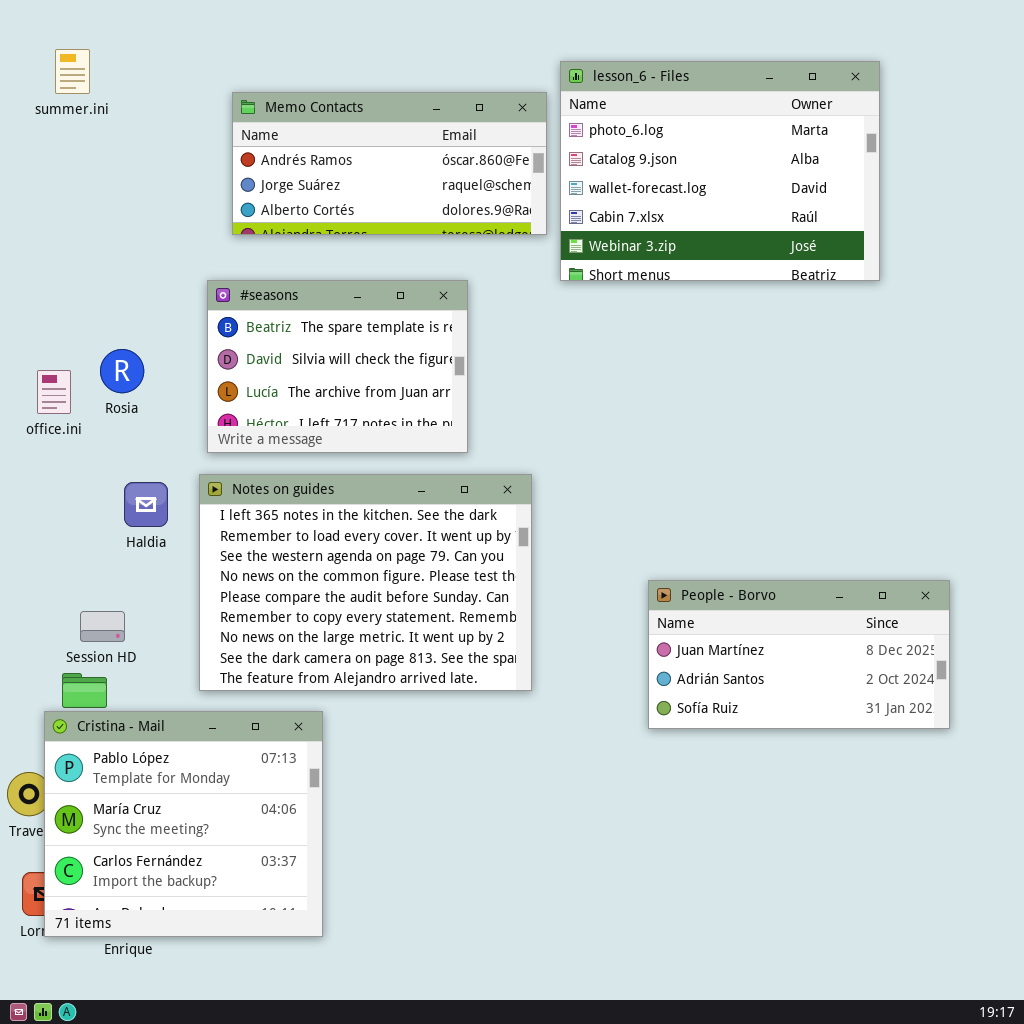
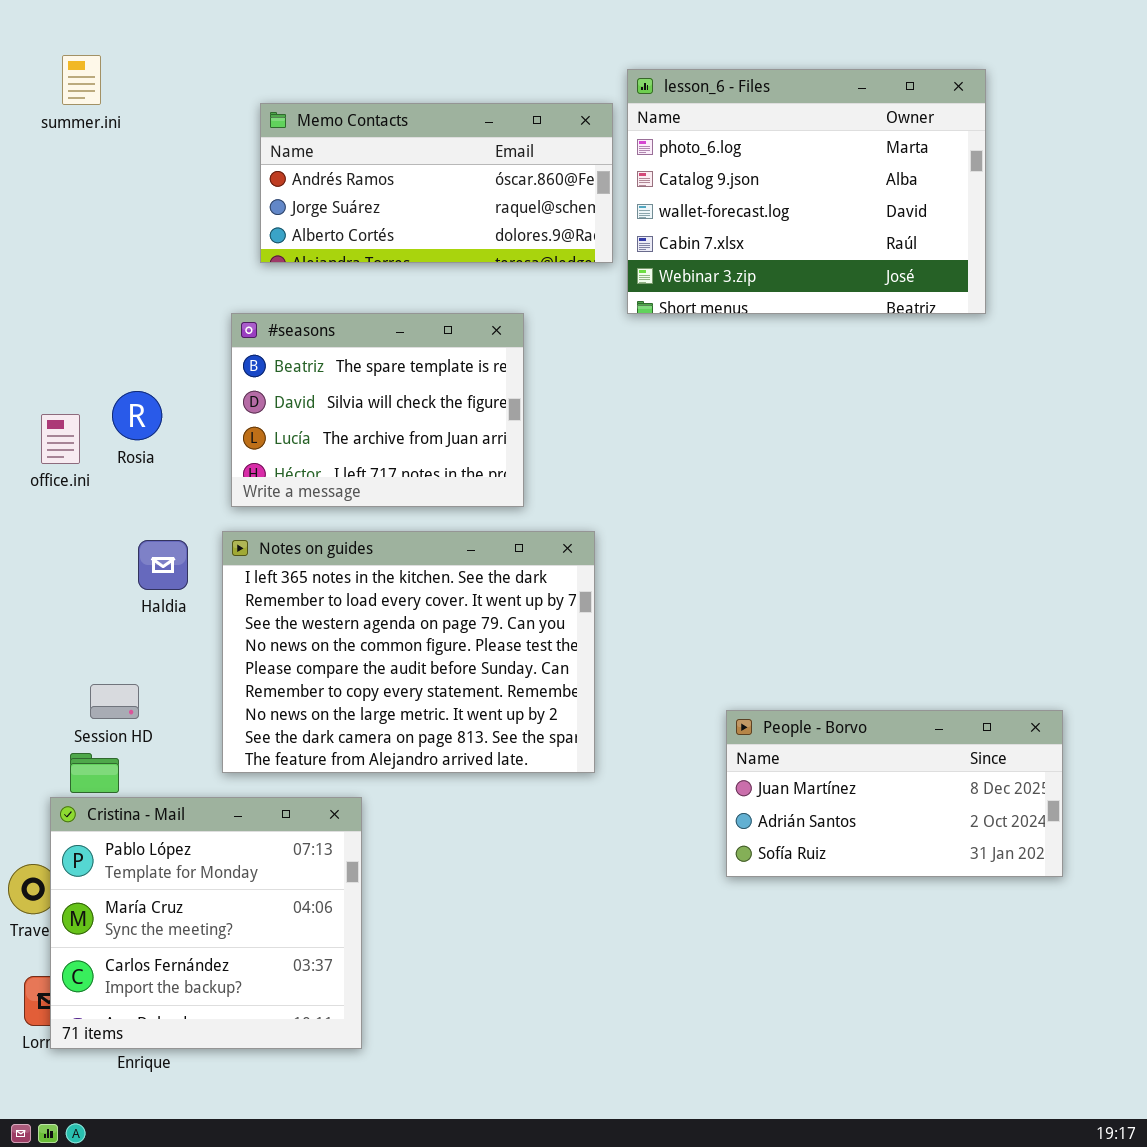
People - Borvo: [648,580,950,729] -> [726,710,1063,877], moved

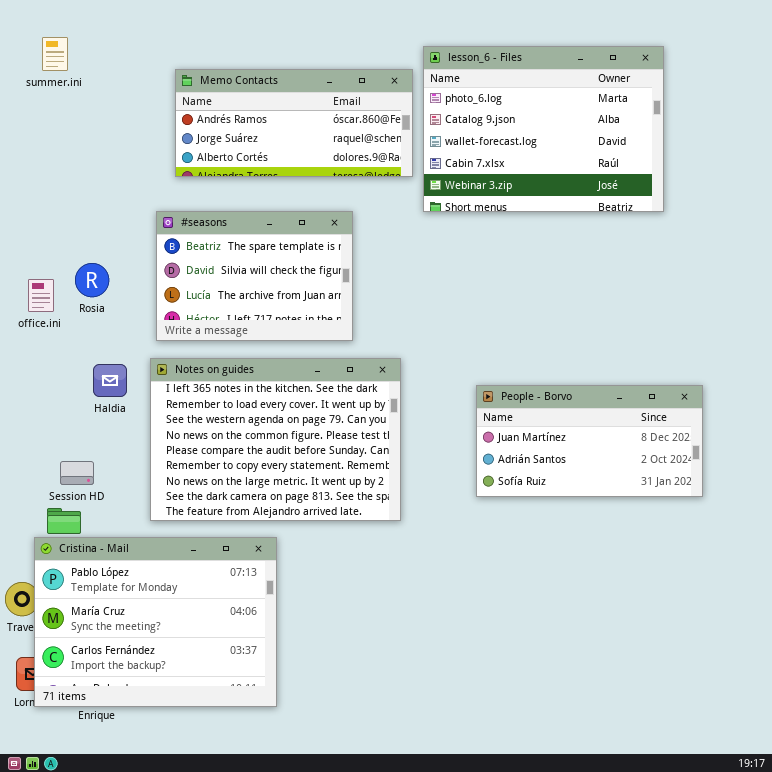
People - Borvo: [726,710,1063,877] -> [476,385,703,497], moved
Cristina - Mail: [50,797,362,1049] -> [34,537,277,707], resized

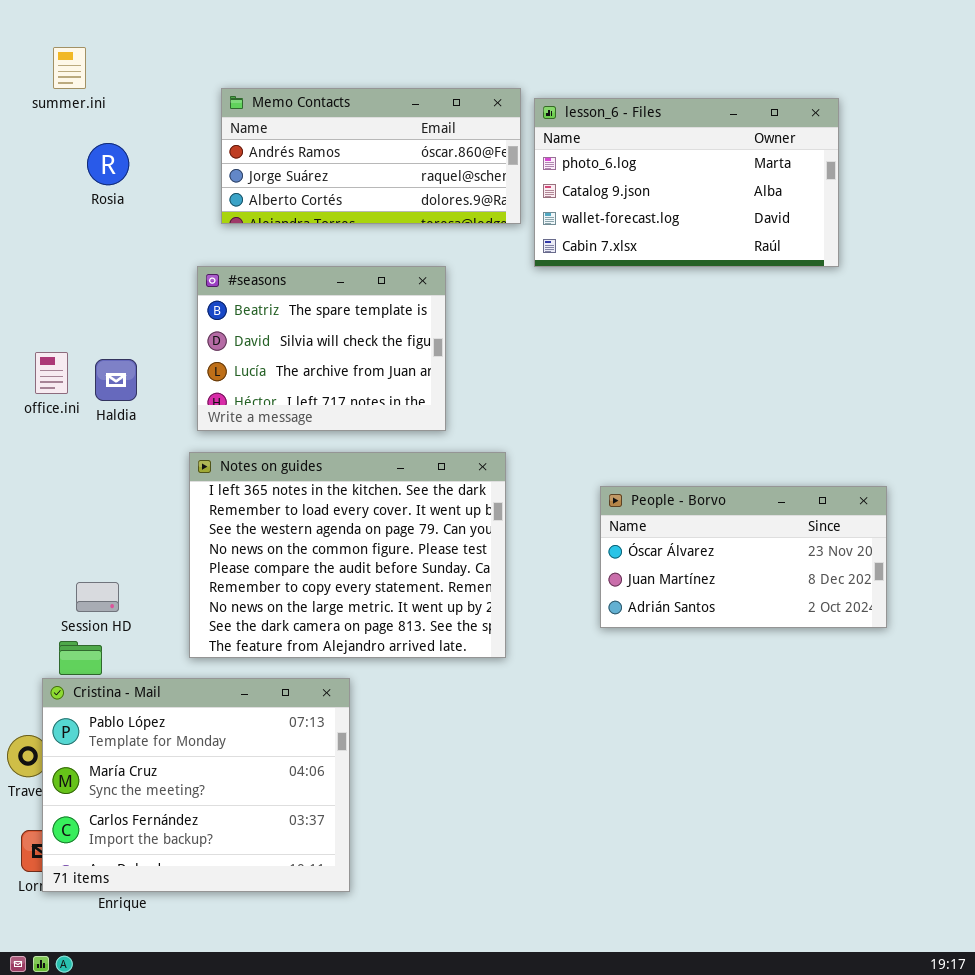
lesson_6 - Files: [423,46,664,212] -> [534,98,839,267], resized
Rosia: [75,263,109,297] -> [87,143,129,185], moved
Haldia: [93,364,127,397] -> [95,359,137,401], moved
People - Borvo: [476,385,703,497] -> [600,486,887,628], scrolled up 1 row

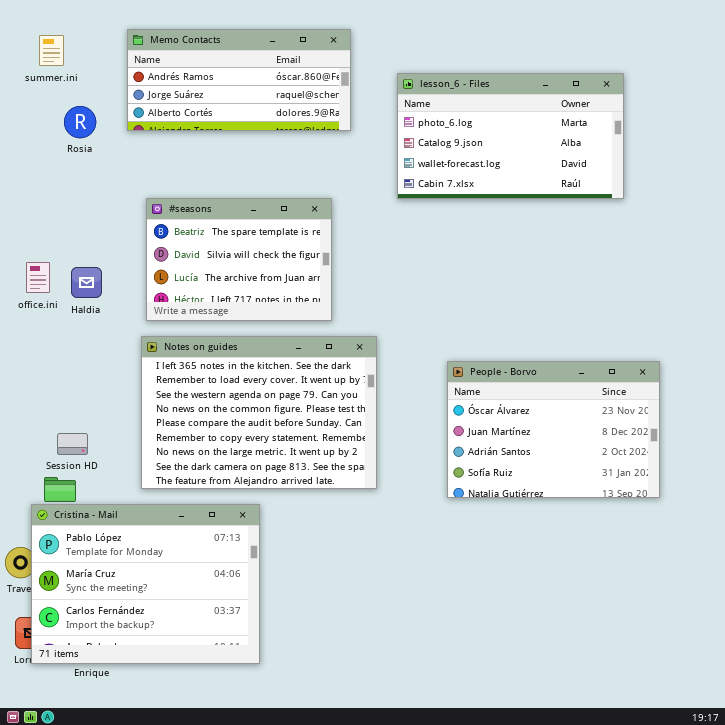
Memo Contacts: [221,88,521,224] -> [127,29,351,131], moved
People - Borvo: [600,486,887,628] -> [447,361,660,498], resized

